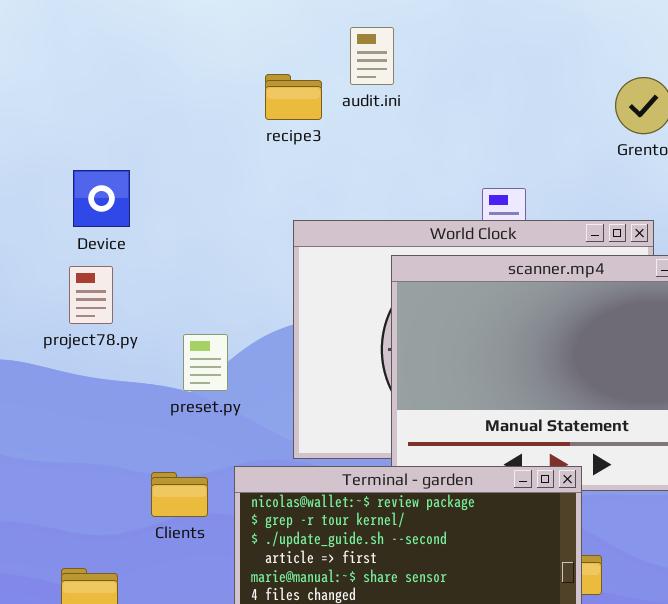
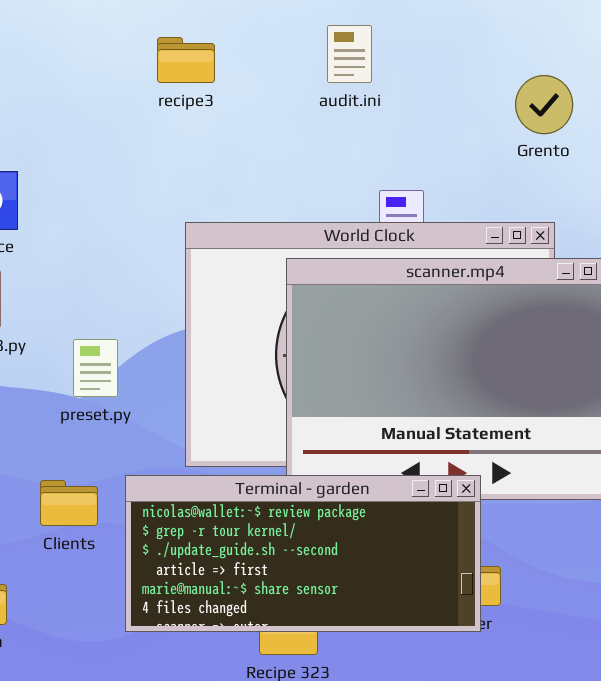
audit.ini: [350,27,394,85] -> [327,25,372,83], moved
recipe3: [265,74,322,120] -> [157,37,215,83], moved

